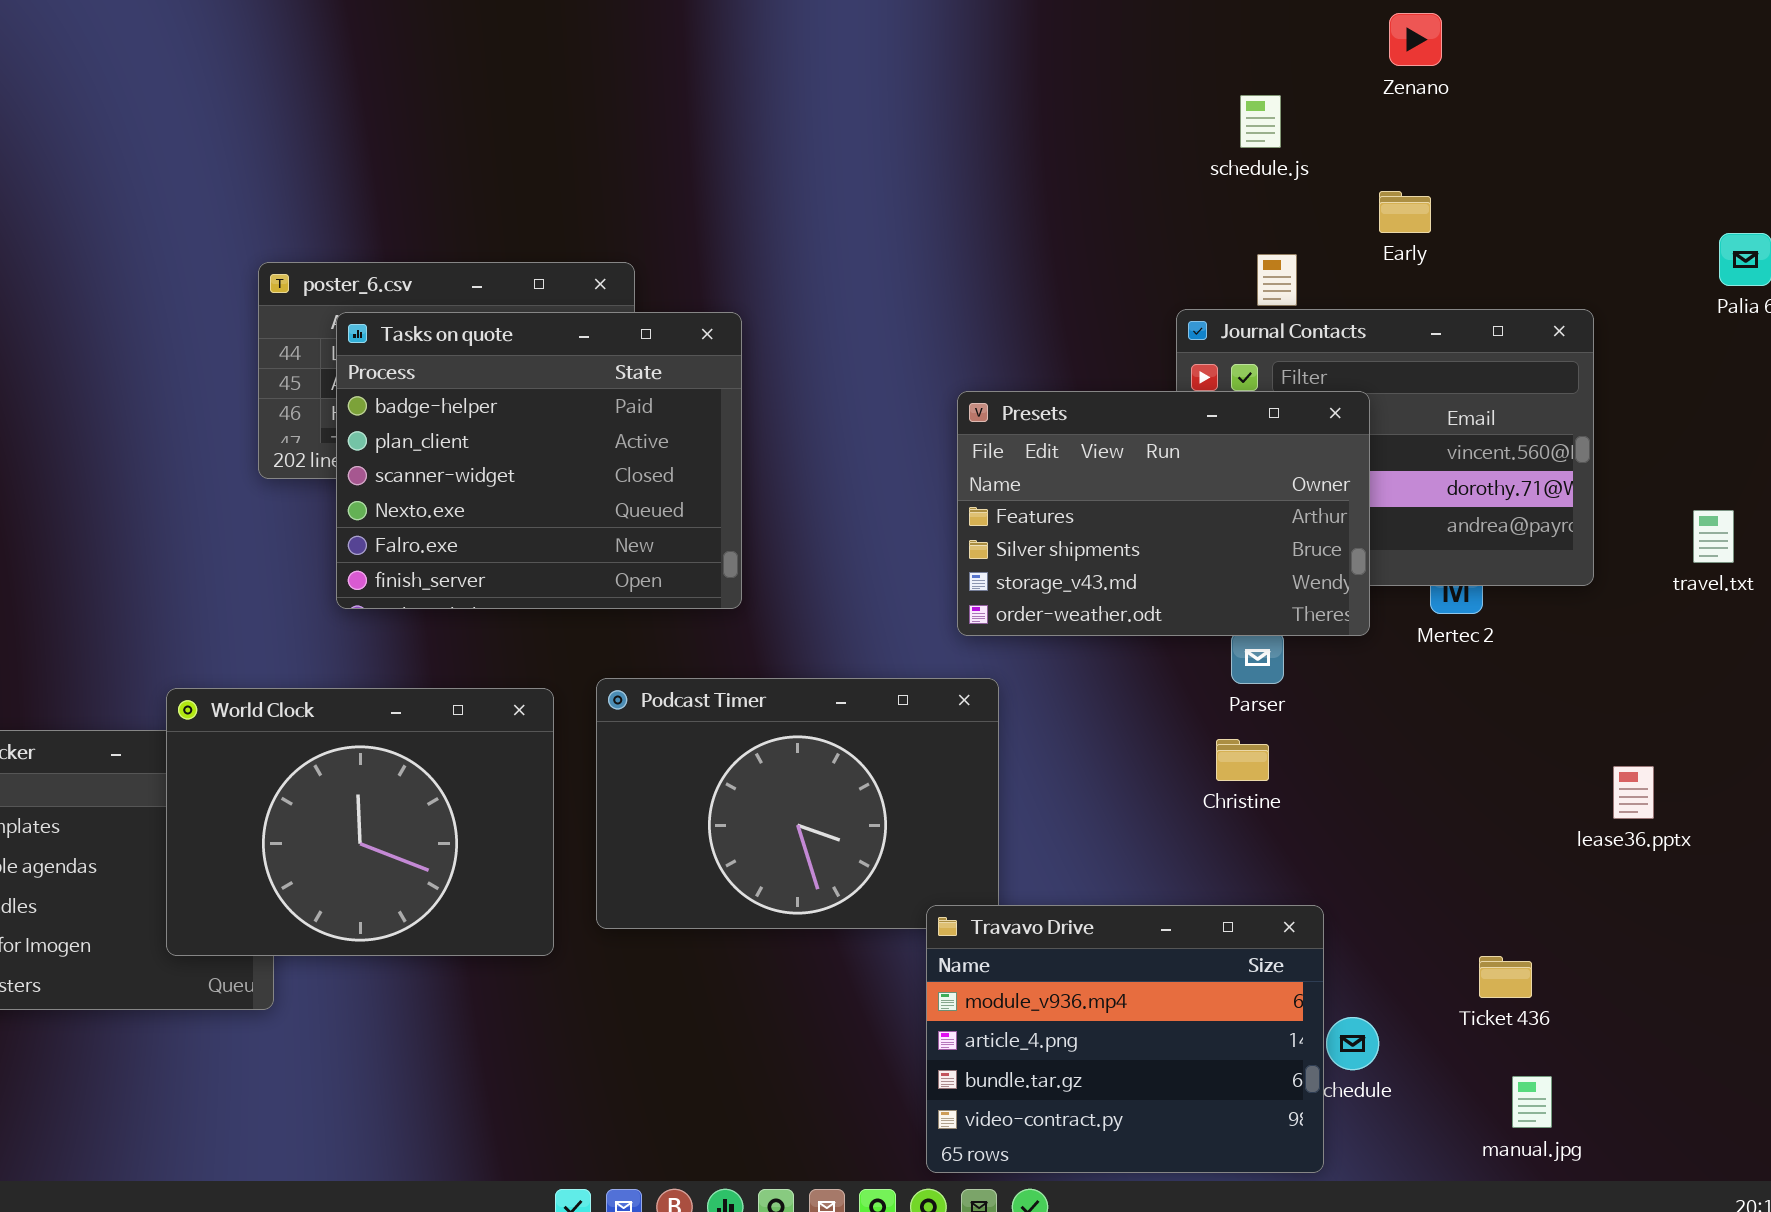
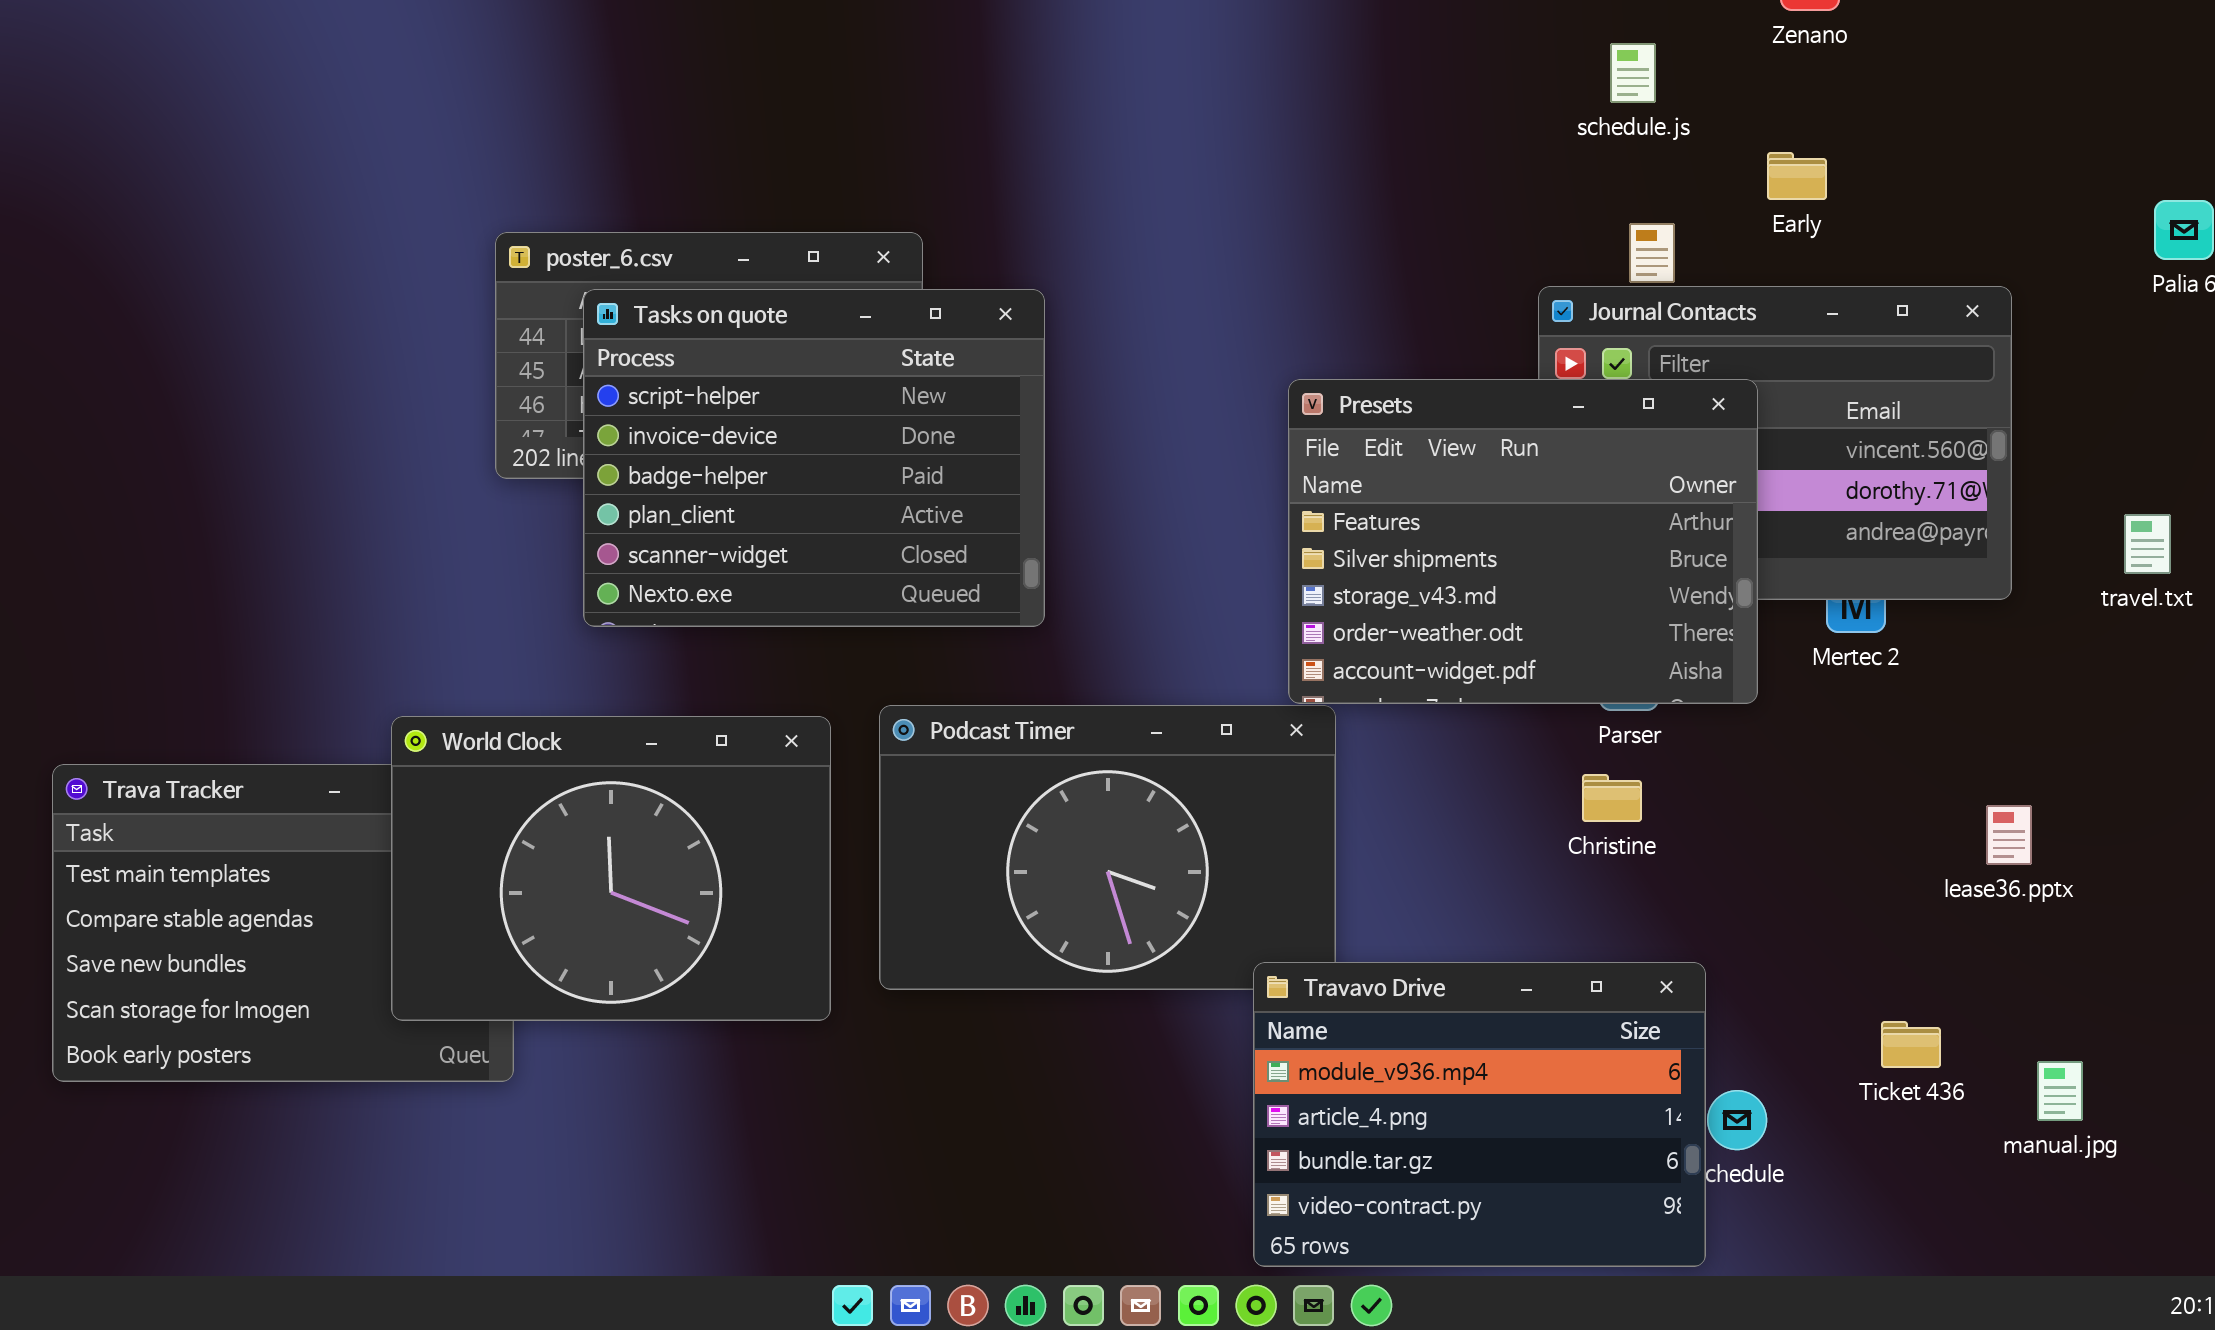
Tasks on quote: [336,312,742,609] -> [583,289,1045,627], scrolled up 2 rows
Presets: [957,391,1370,636] -> [1288,379,1758,704], resized
lease36.pptx: [1613,766,1654,819] -> [1986,805,2032,865], moved
manual.jpg: [1512,1076,1552,1128] -> [2037,1061,2083,1121], moved

